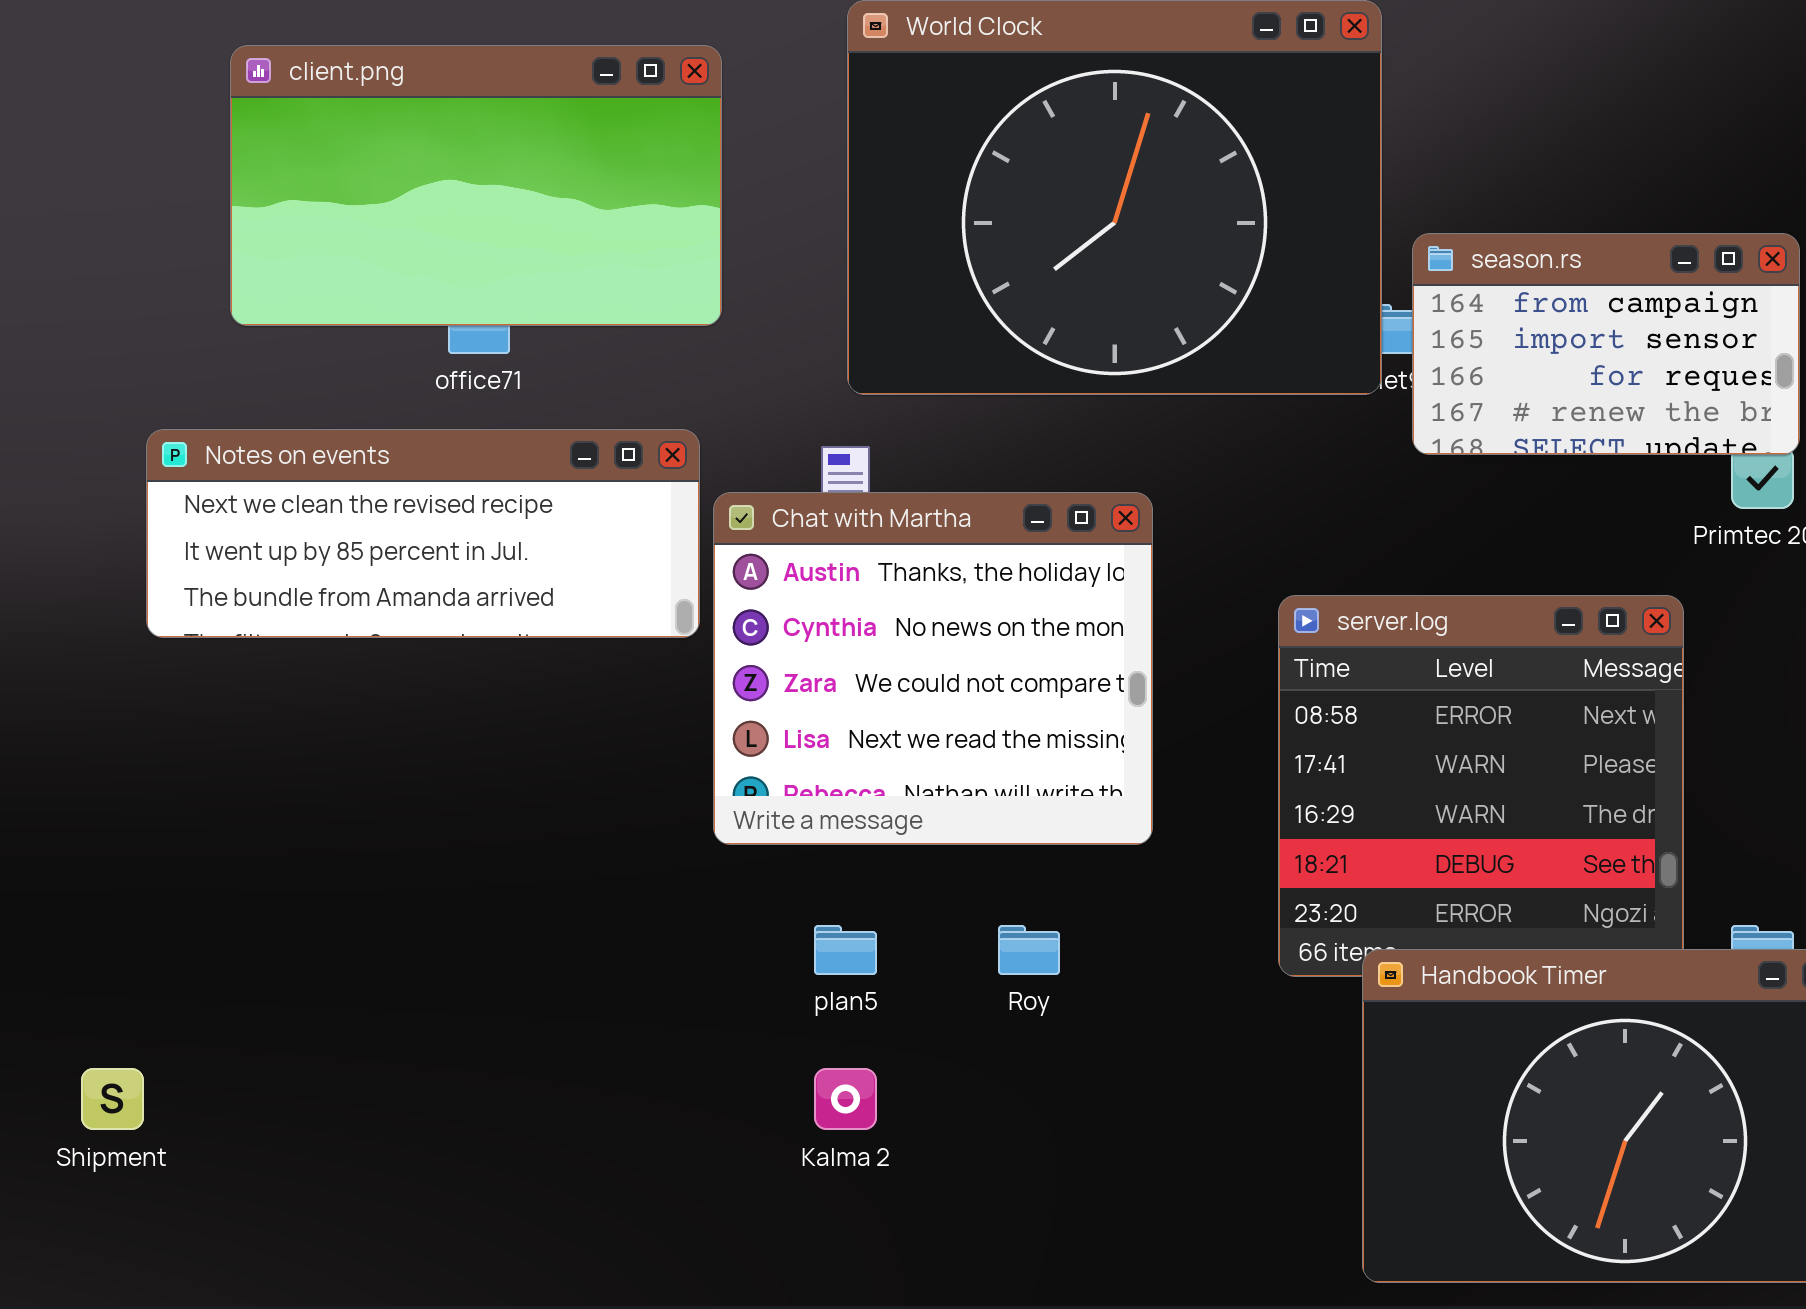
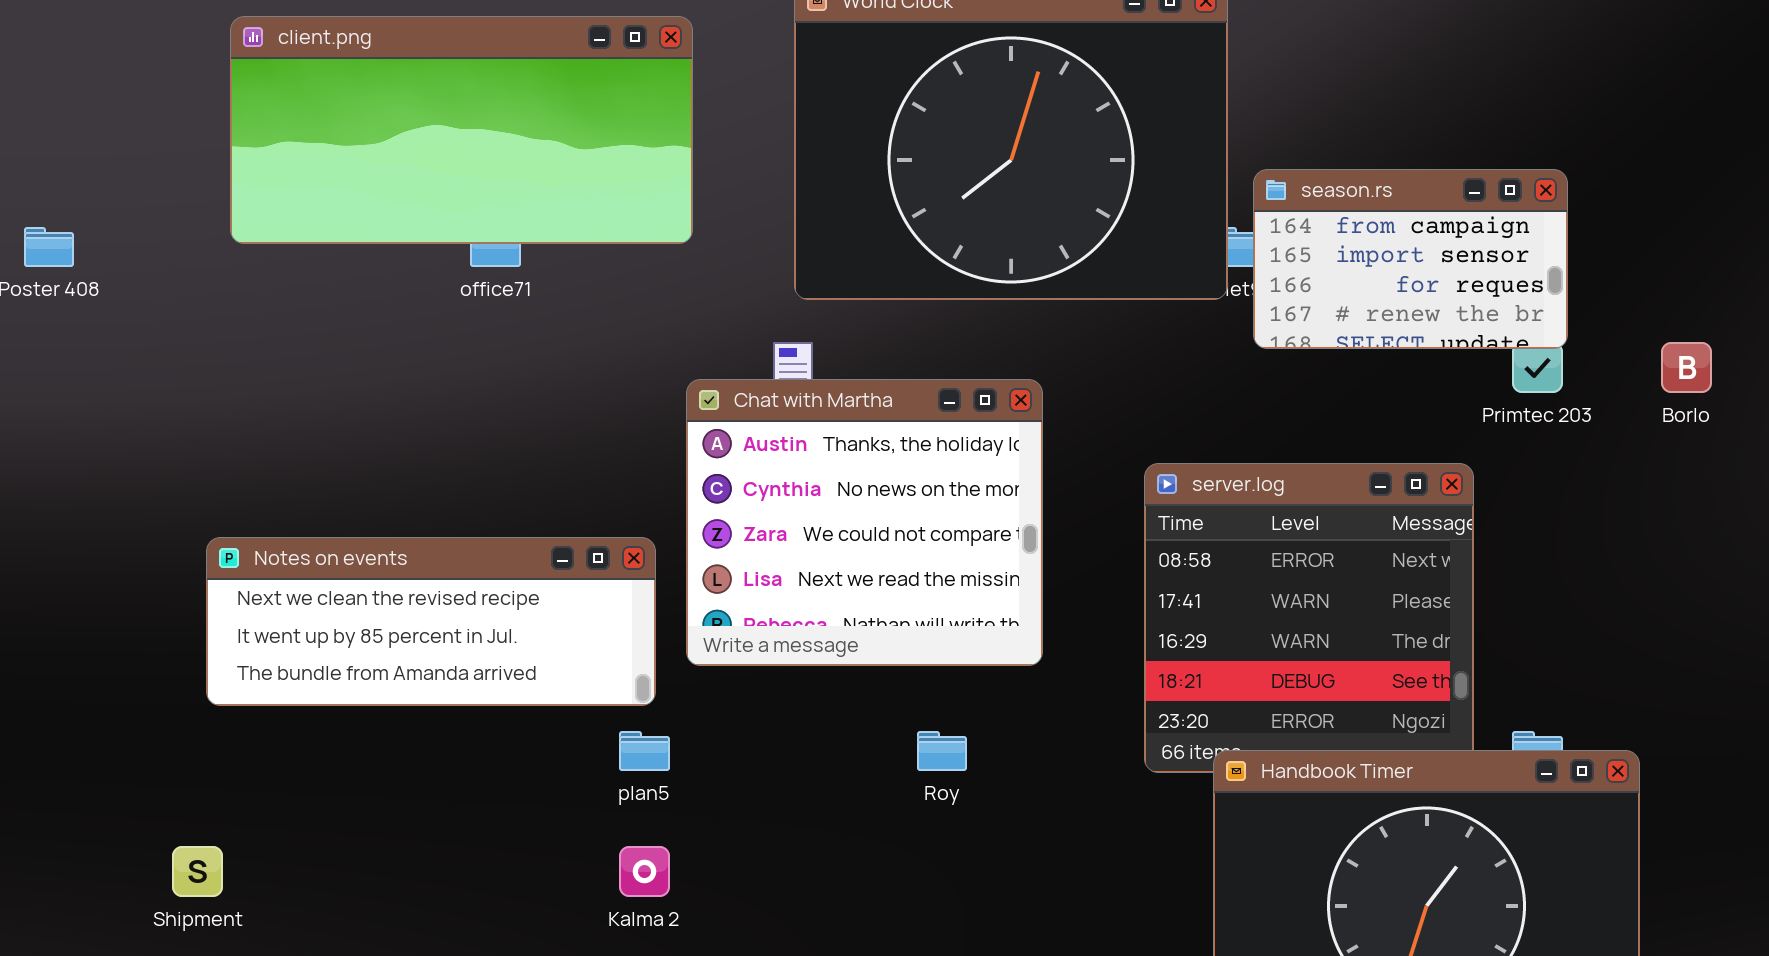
client.png: [230,45,722,326] -> [230,16,693,244], resized
Notes on events: [146,429,700,638] -> [206,537,656,706], moved
plan5: [814,925,877,975] -> [619,731,670,771], moved
Kalma 2: [814,1068,877,1130] -> [619,846,670,897], moved

